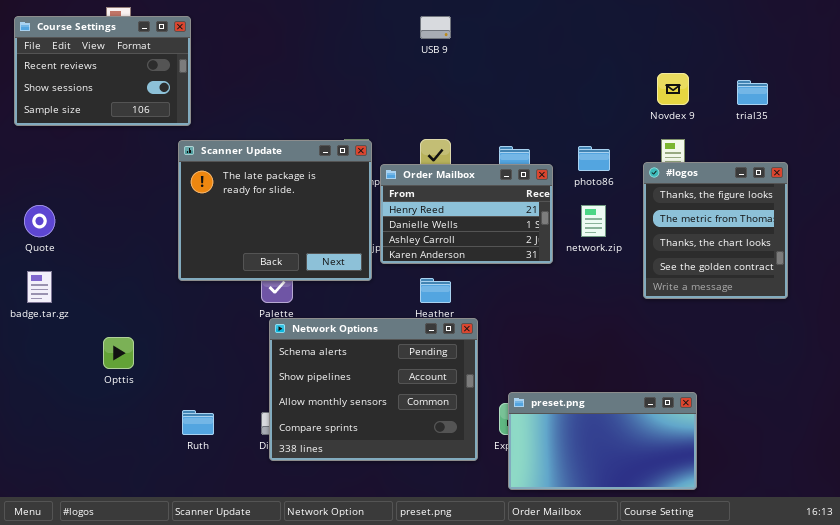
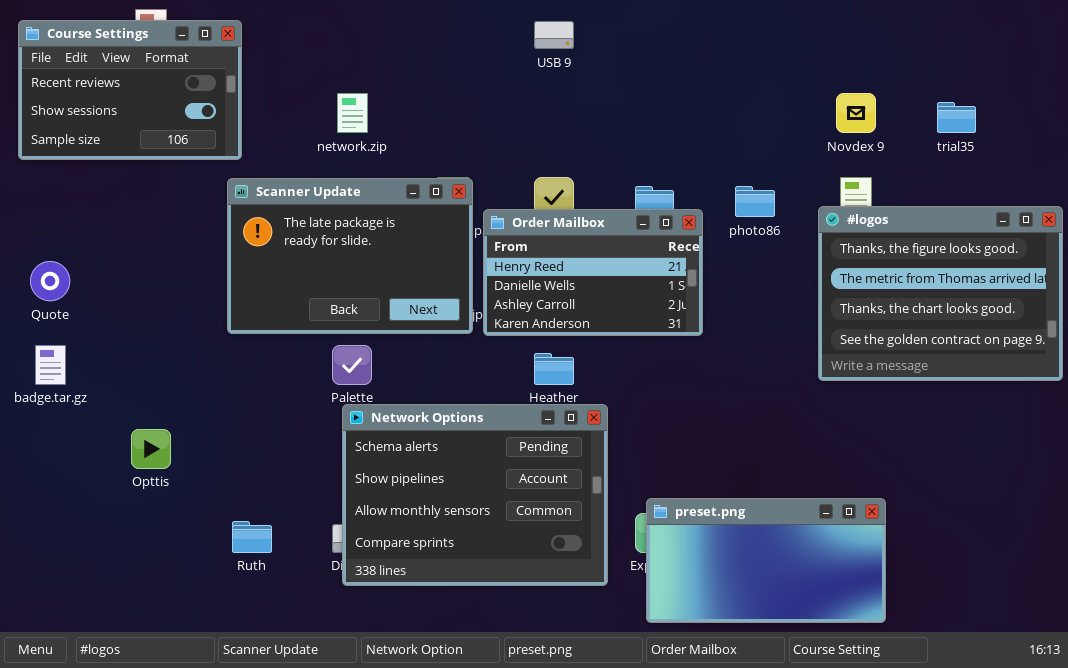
Scanner Update: [178,140,372,281] -> [227,178,473,334], resized
#logos: [643,162,788,299] -> [818,206,1063,381], resized
network.zip: [581,205,606,237] -> [337,93,368,133], moved

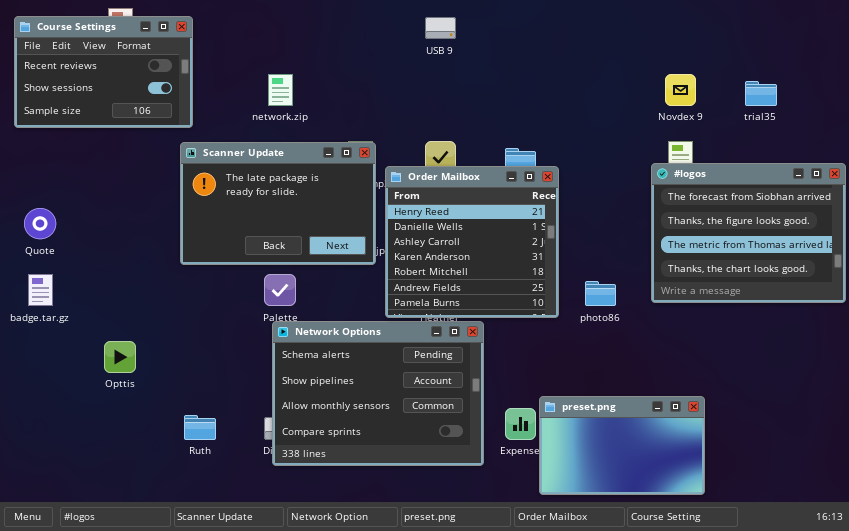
photo86: [735,186,775,217] -> [585,281,616,306], moved
#logos: [818,206,1063,381] -> [651,163,846,303], scrolled up 1 row
Order Mailbox: [483,209,703,336] -> [385,166,559,318], resized
preset.png: [646,498,886,623] -> [539,396,705,495], resized

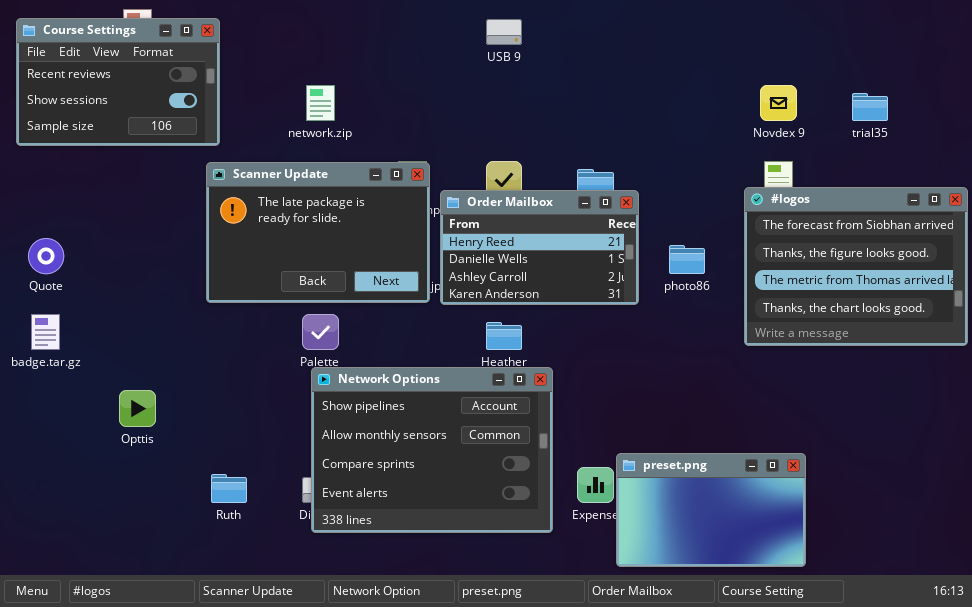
Order Mailbox: [385,166,559,318] -> [440,190,639,305], resized
photo86: [585,281,616,306] -> [669,245,705,274], moved
Network Options: [272,321,484,466] -> [311,367,553,533], scrolled down 1 row

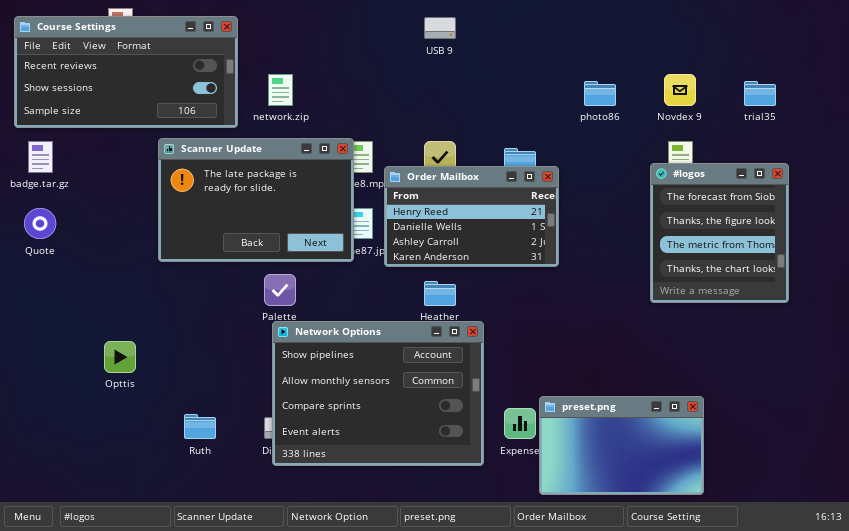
Course Settings: [16,18,220,146] -> [14,16,238,128], resized
Scanner Update: [206,162,430,303] -> [158,138,354,262], moved
#logos: [744,187,968,346] -> [650,163,789,303], resized
photo86: [669,245,705,274] -> [584,81,616,106], moved
badge.tar.gz: [31,314,60,350] -> [28,141,53,173], moved

